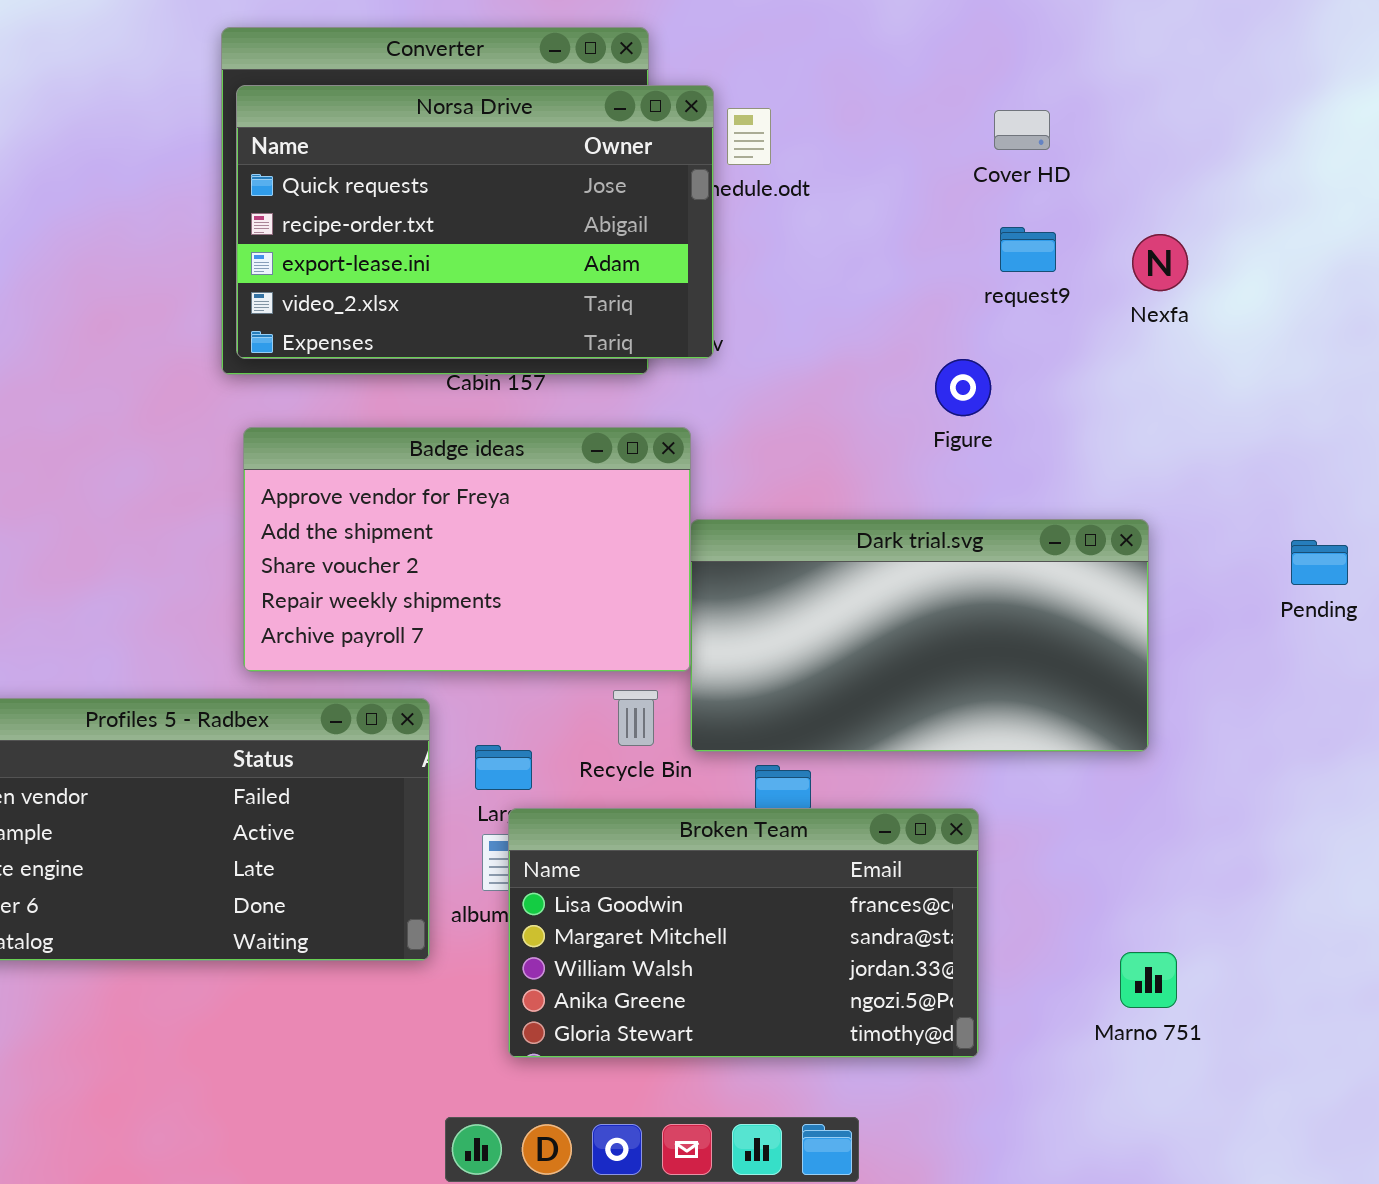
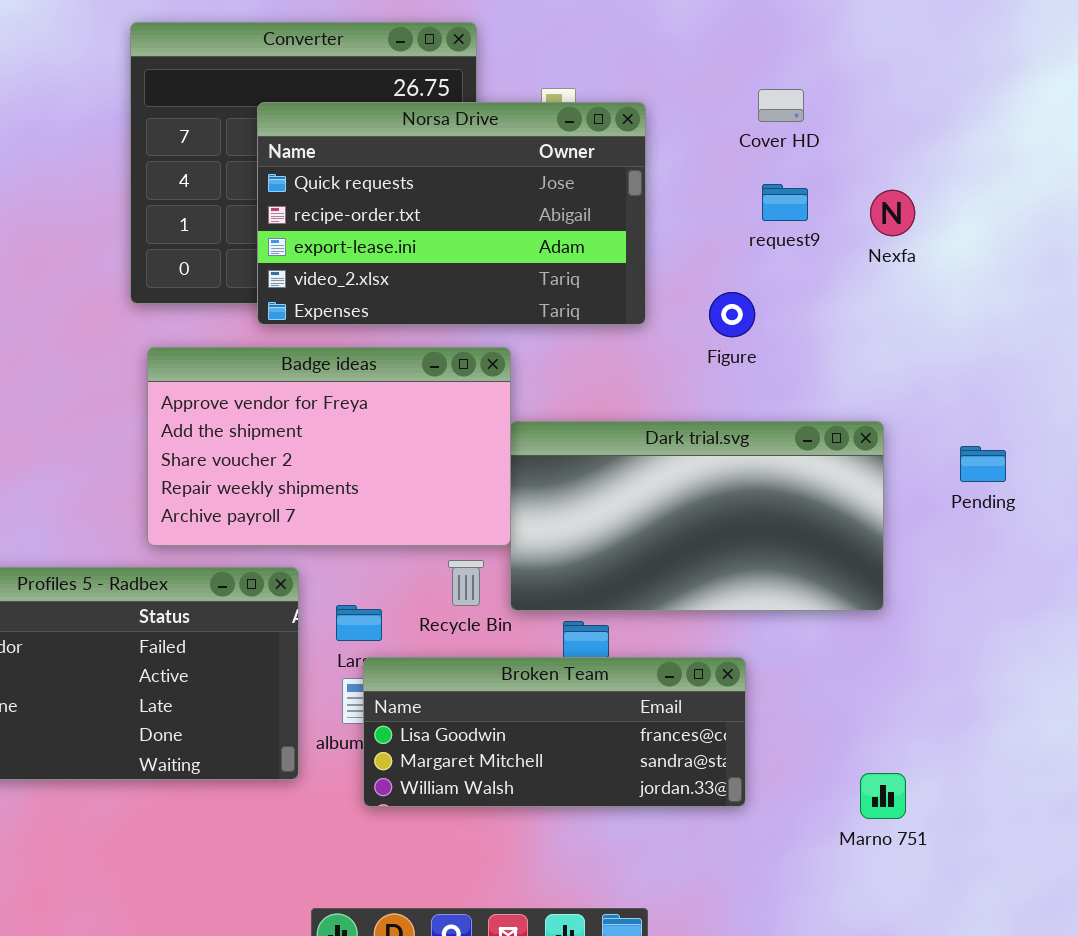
Norsa Drive: [236,85,714,359] -> [257,102,646,325], moved
Pending: [1291,540,1348,585] -> [960,446,1006,482], moved
Broken Team: [508,808,979,1058] -> [363,657,746,807], resized

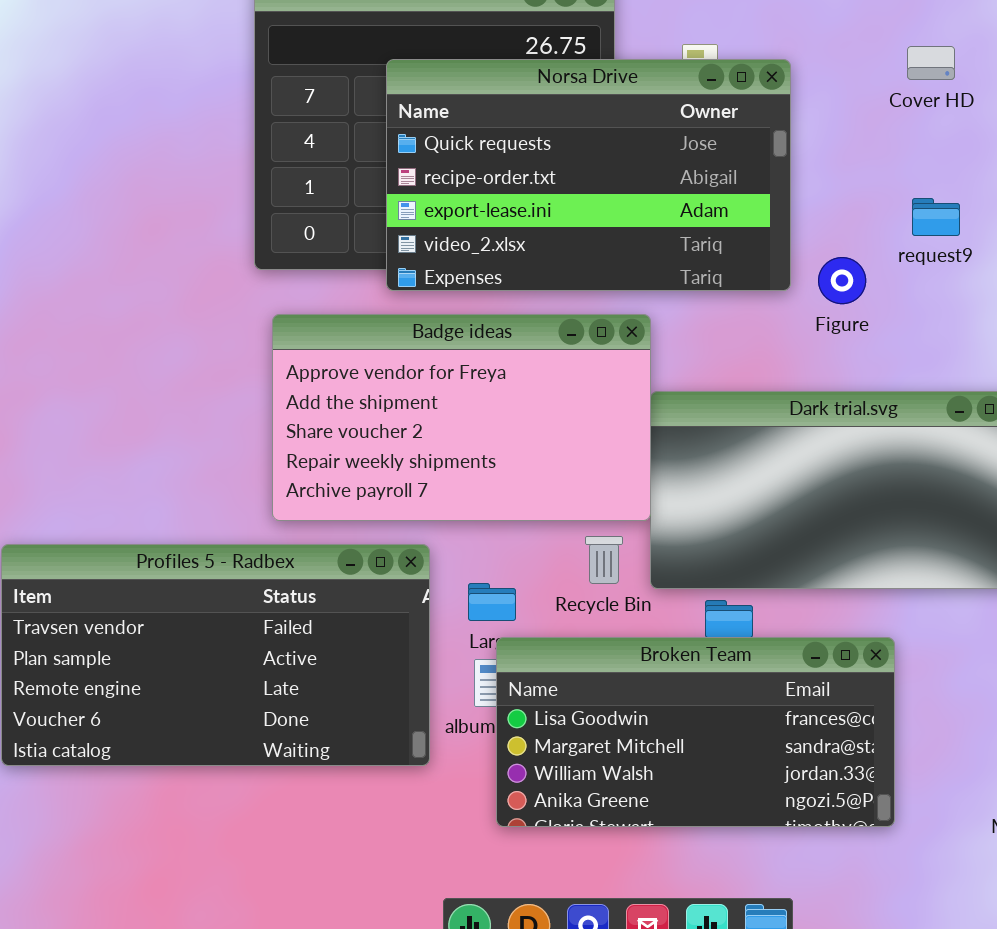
request9: [762,184,808,221] -> [912,198,960,236], moved
Figure: [709,292,755,337] -> [818,257,866,304], moved
Broken Team: [363,657,746,807] -> [496,637,895,827], resized

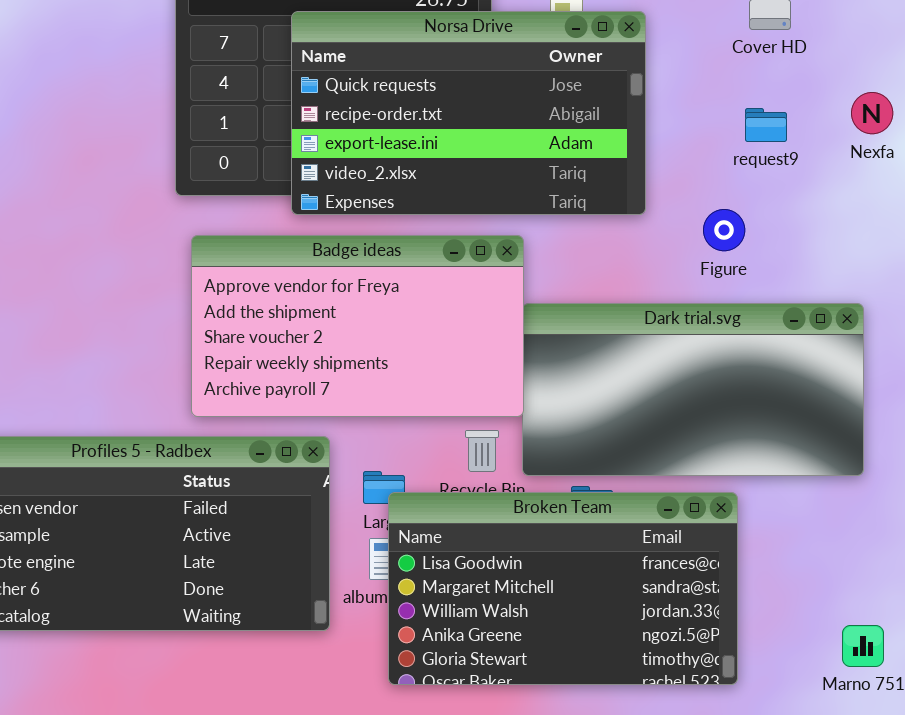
request9: [912,198,960,236] -> [745,108,787,142], moved
Figure: [818,257,866,304] -> [703,209,745,251], moved
Broken Team: [496,637,895,827] -> [388,492,738,685], resized

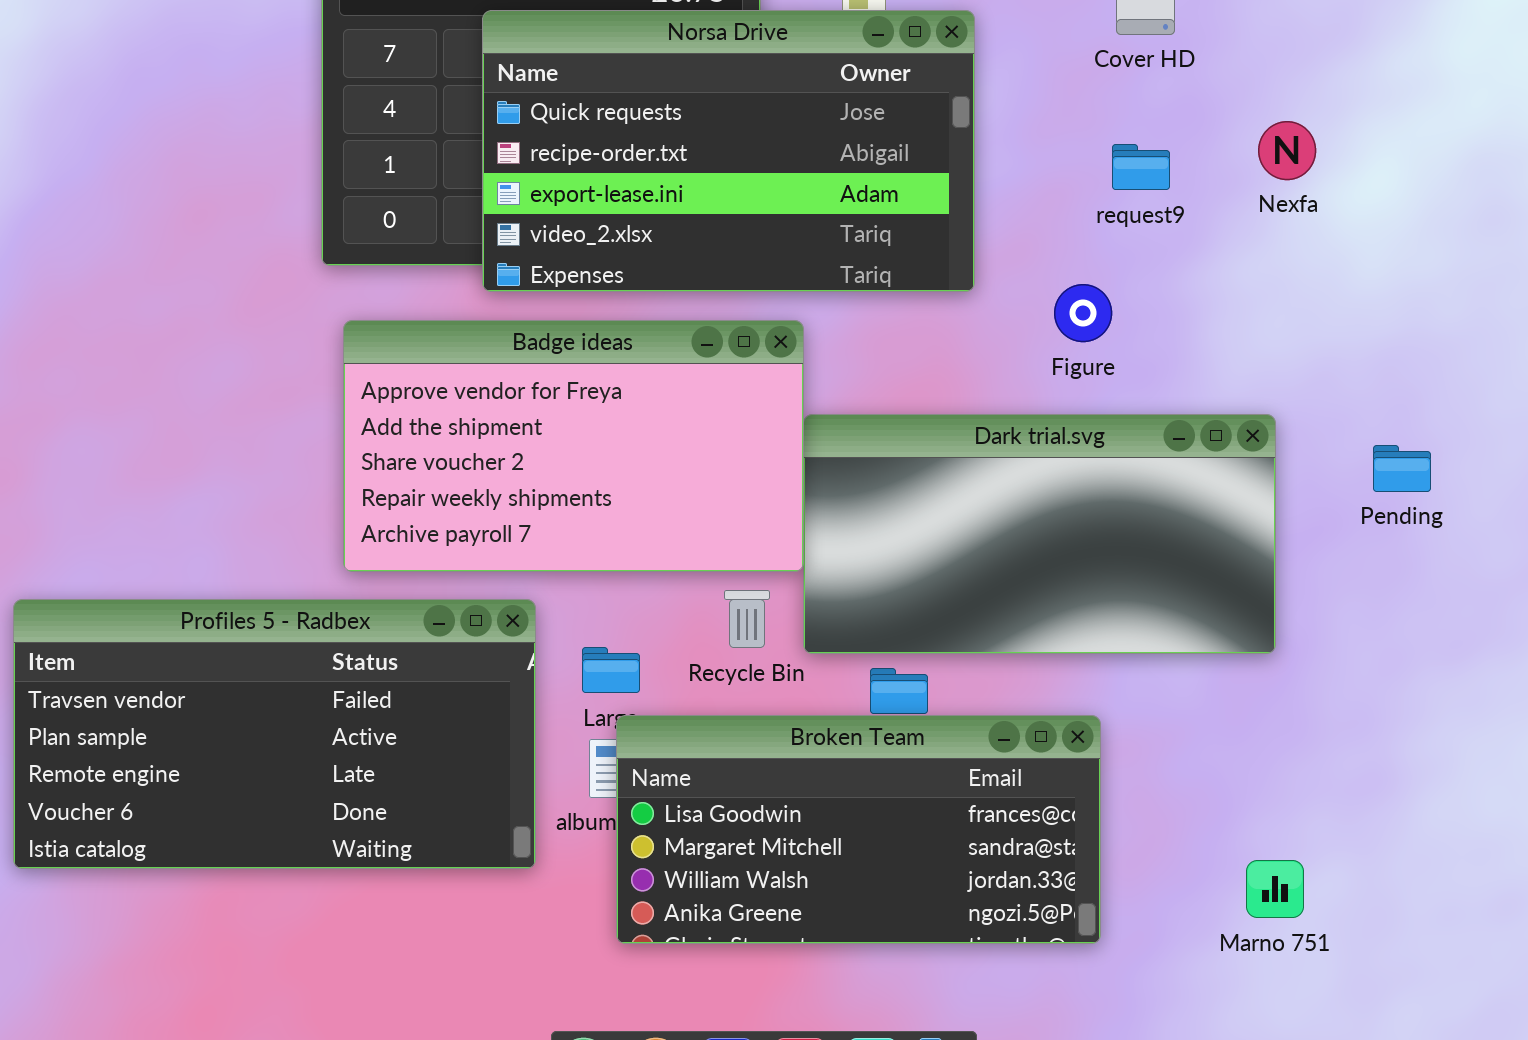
Broken Team: [388,492,738,685] -> [616,715,1101,944], resized

